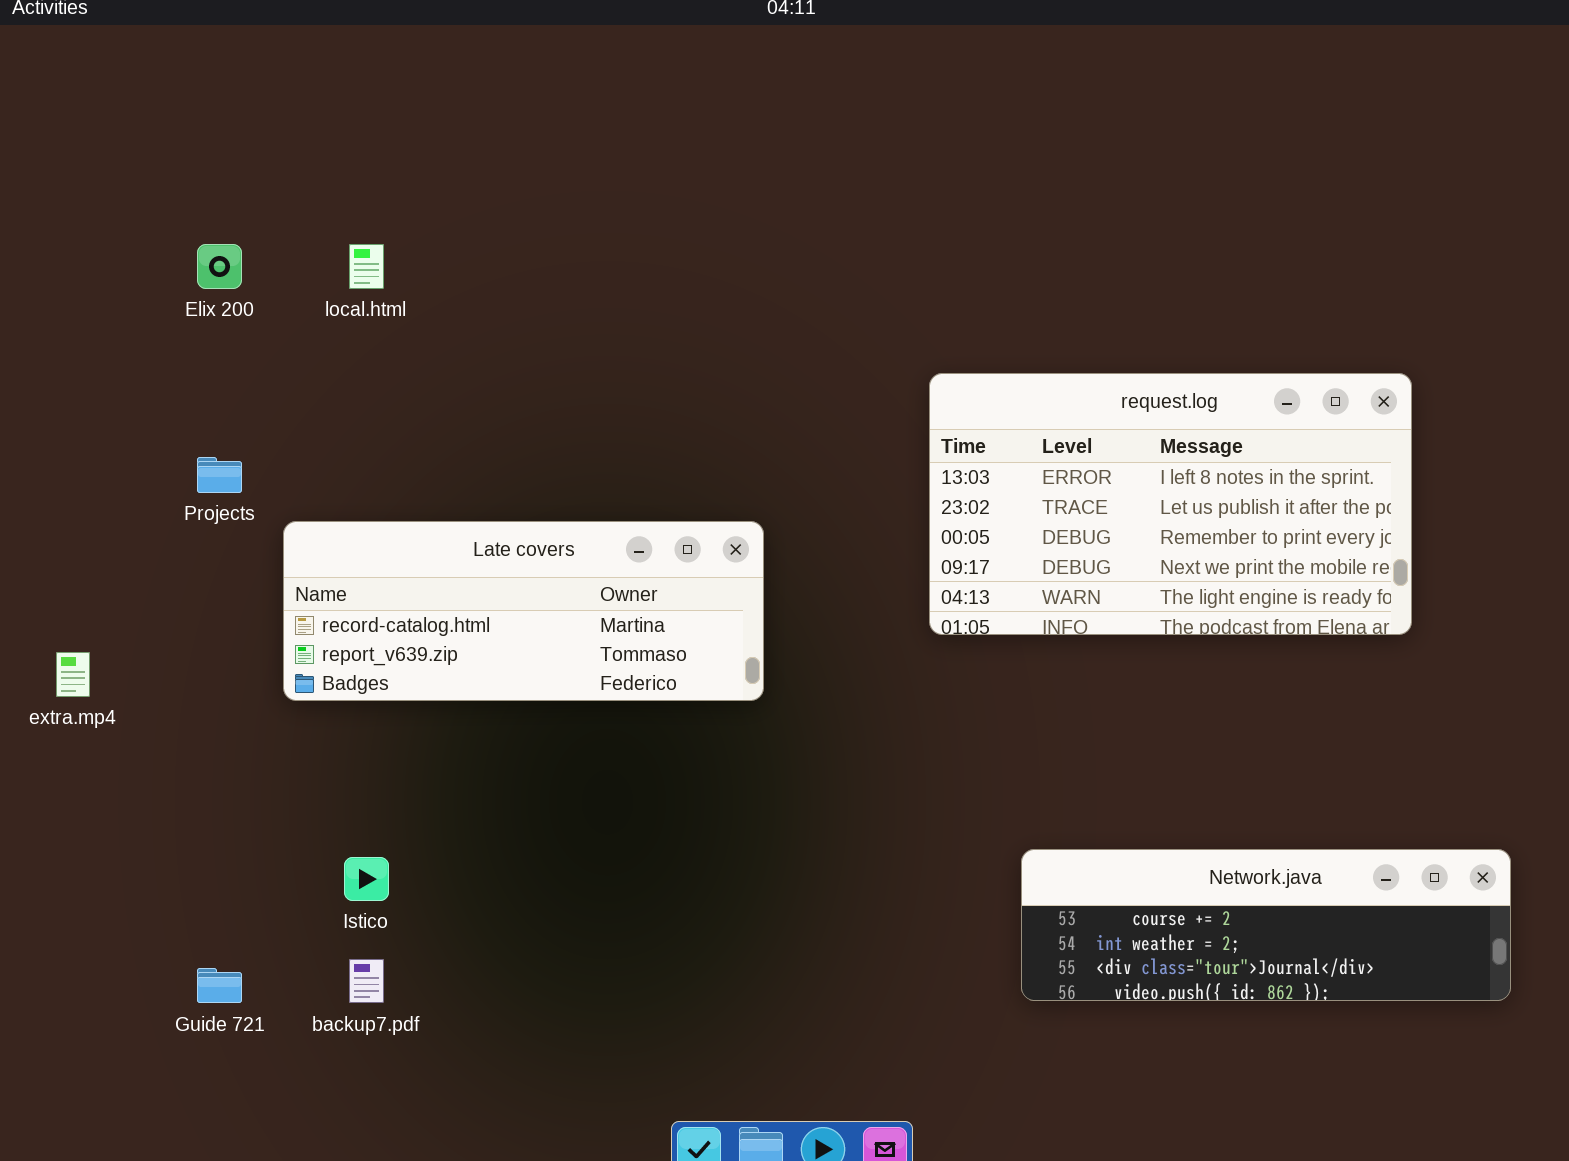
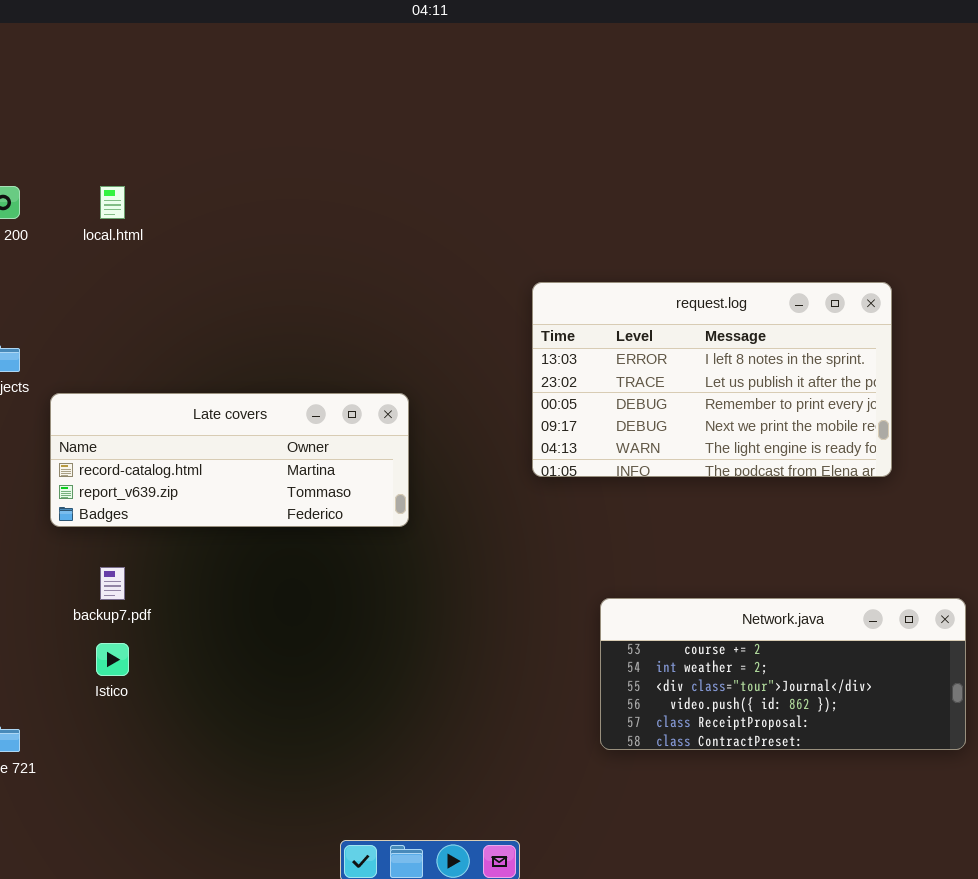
Network.java: [1021,849,1511,1001] -> [600,598,966,750], resized
backup7.pdf: [349,959,384,1003] -> [100,567,125,600], moved

